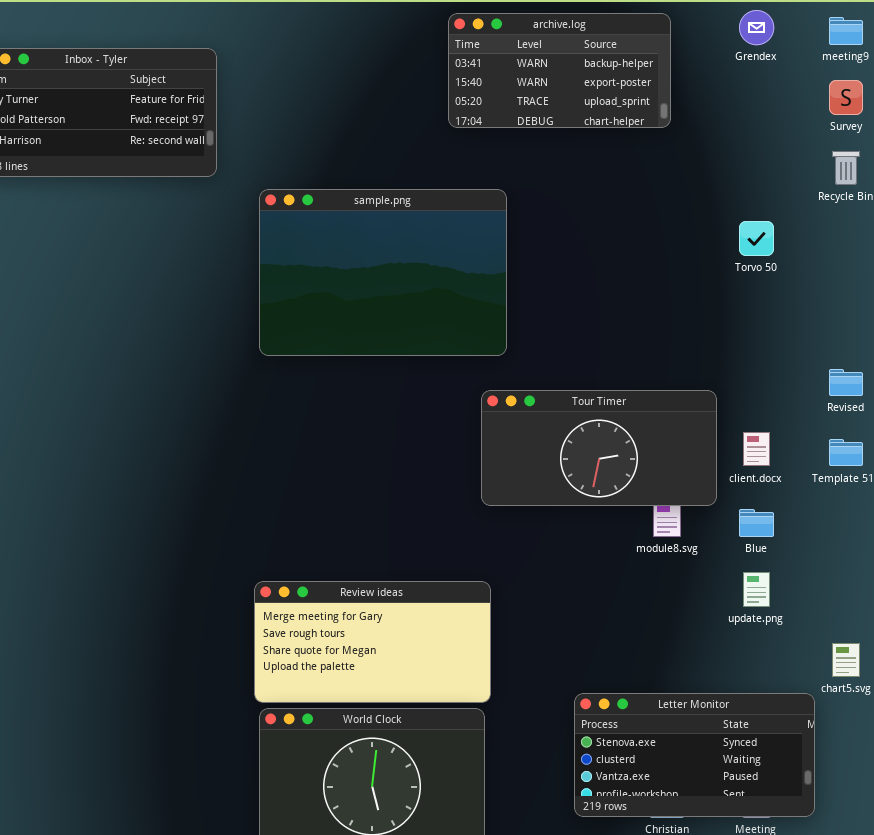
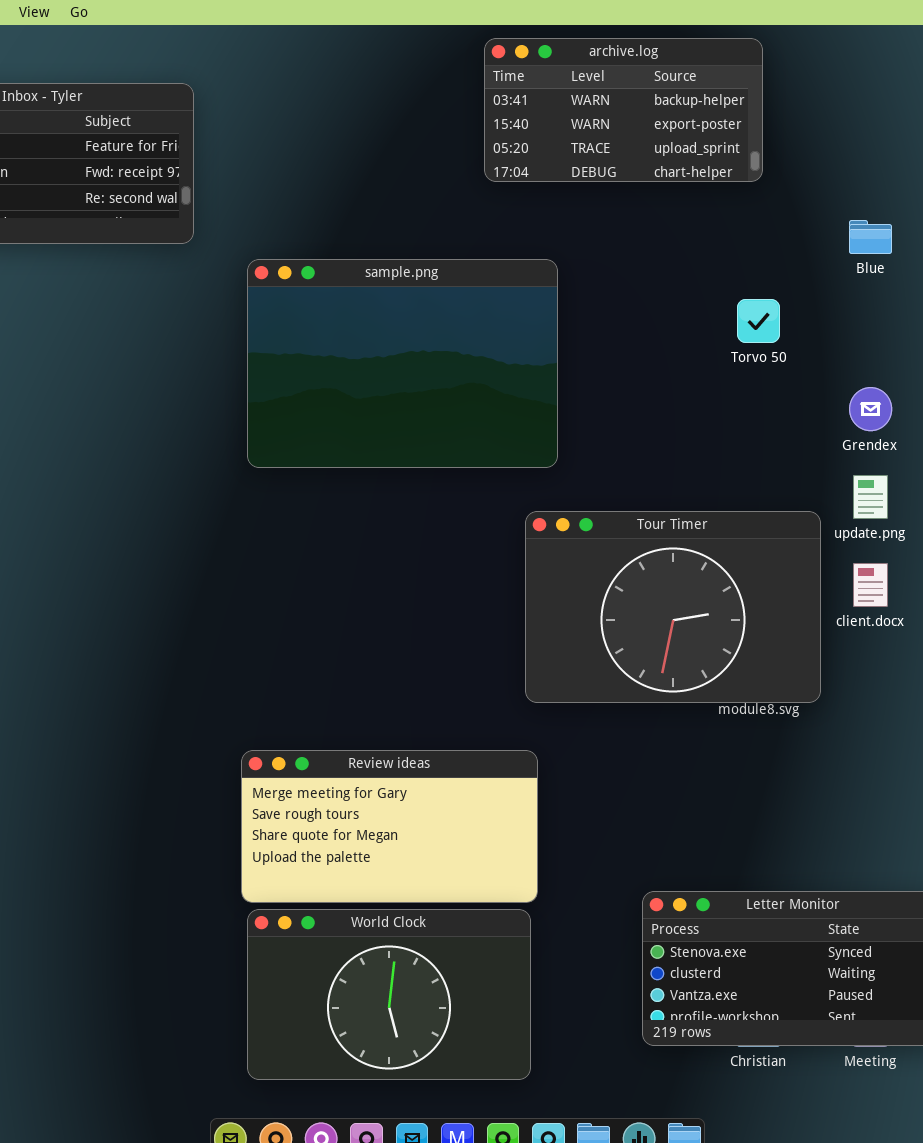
Grendex: [739,10,774,45] -> [849,387,892,431], moved
Torvo 50: [739,221,774,256] -> [737,299,780,343], moved
Tour Timer: [481,390,717,506] -> [525,511,821,703], resized
Blue: [739,509,774,537] -> [849,220,892,254], moved
update.png: [743,572,770,607] -> [853,475,888,519], moved

